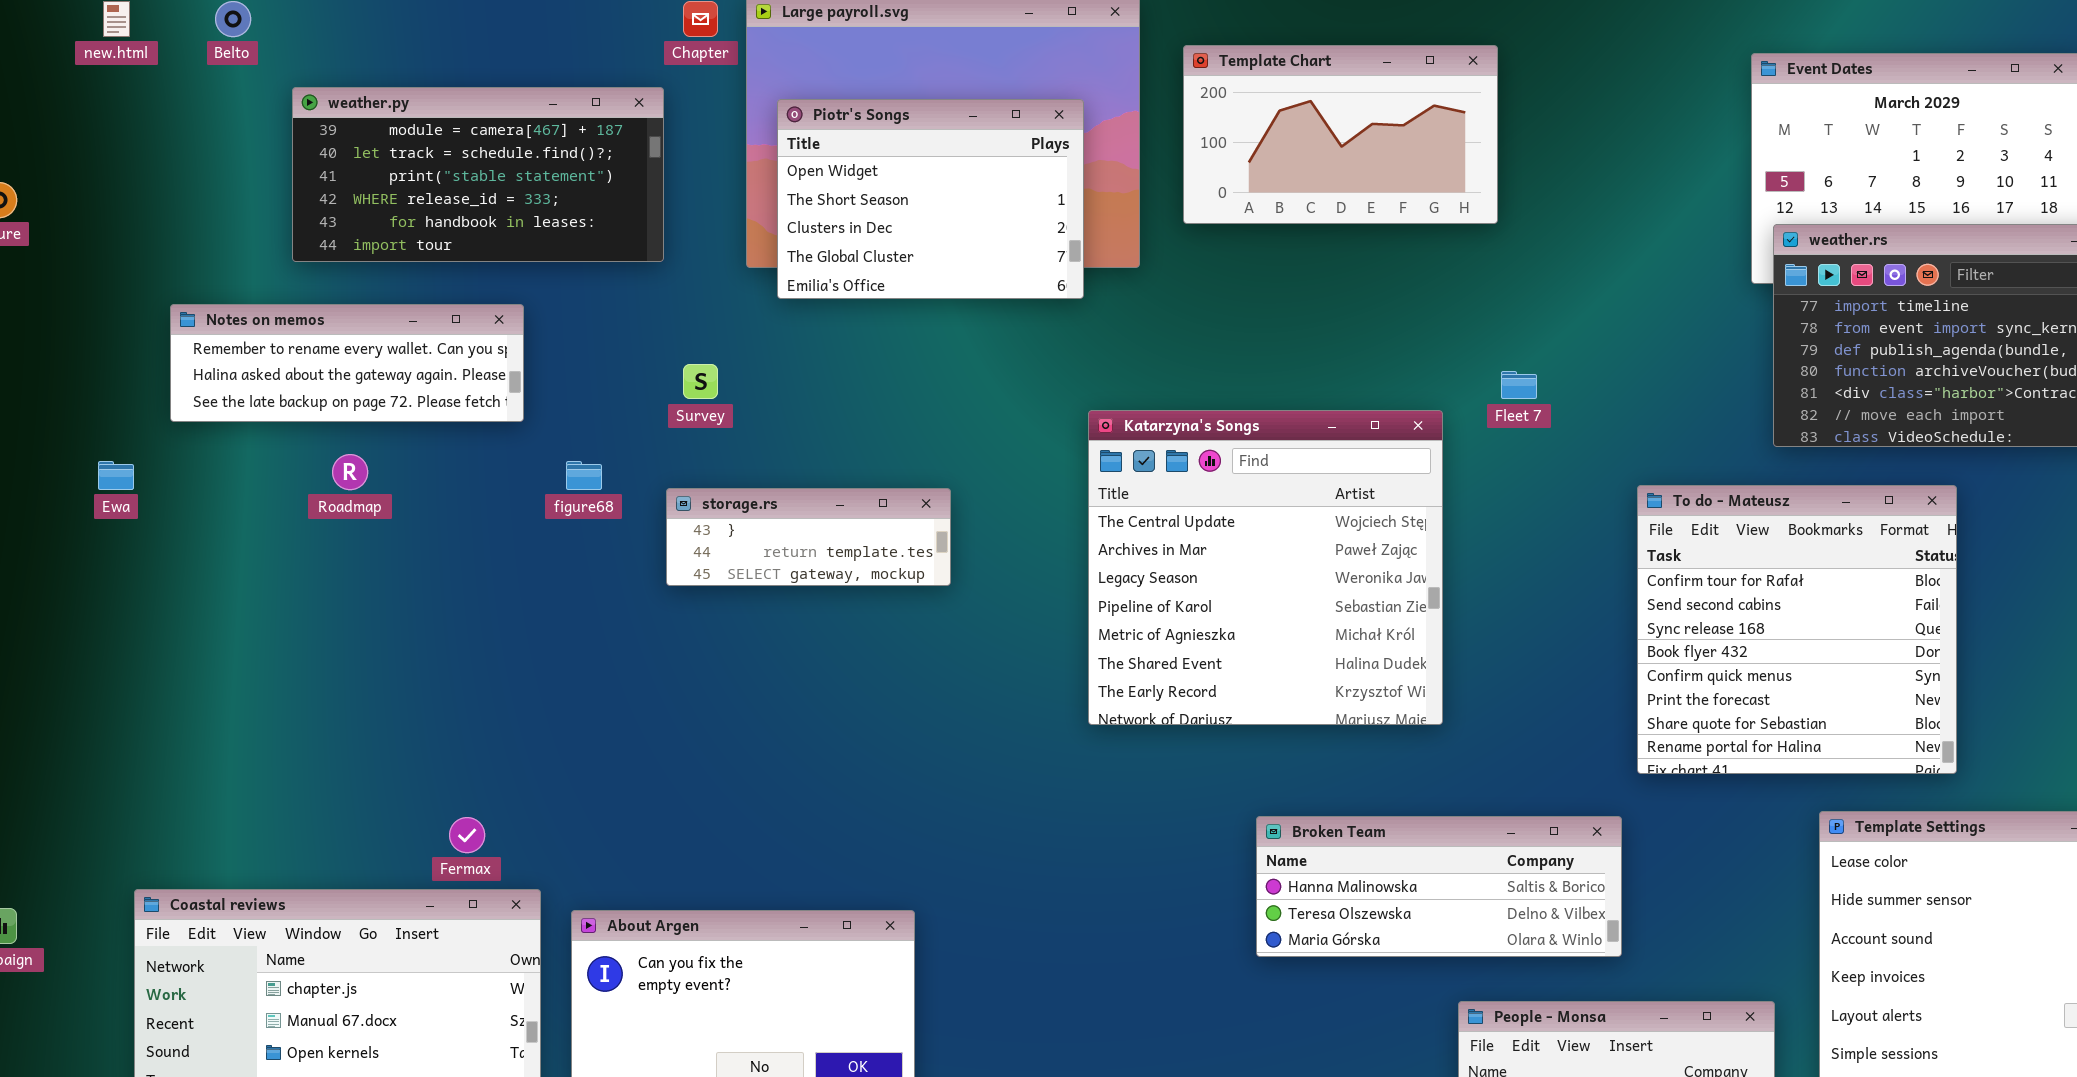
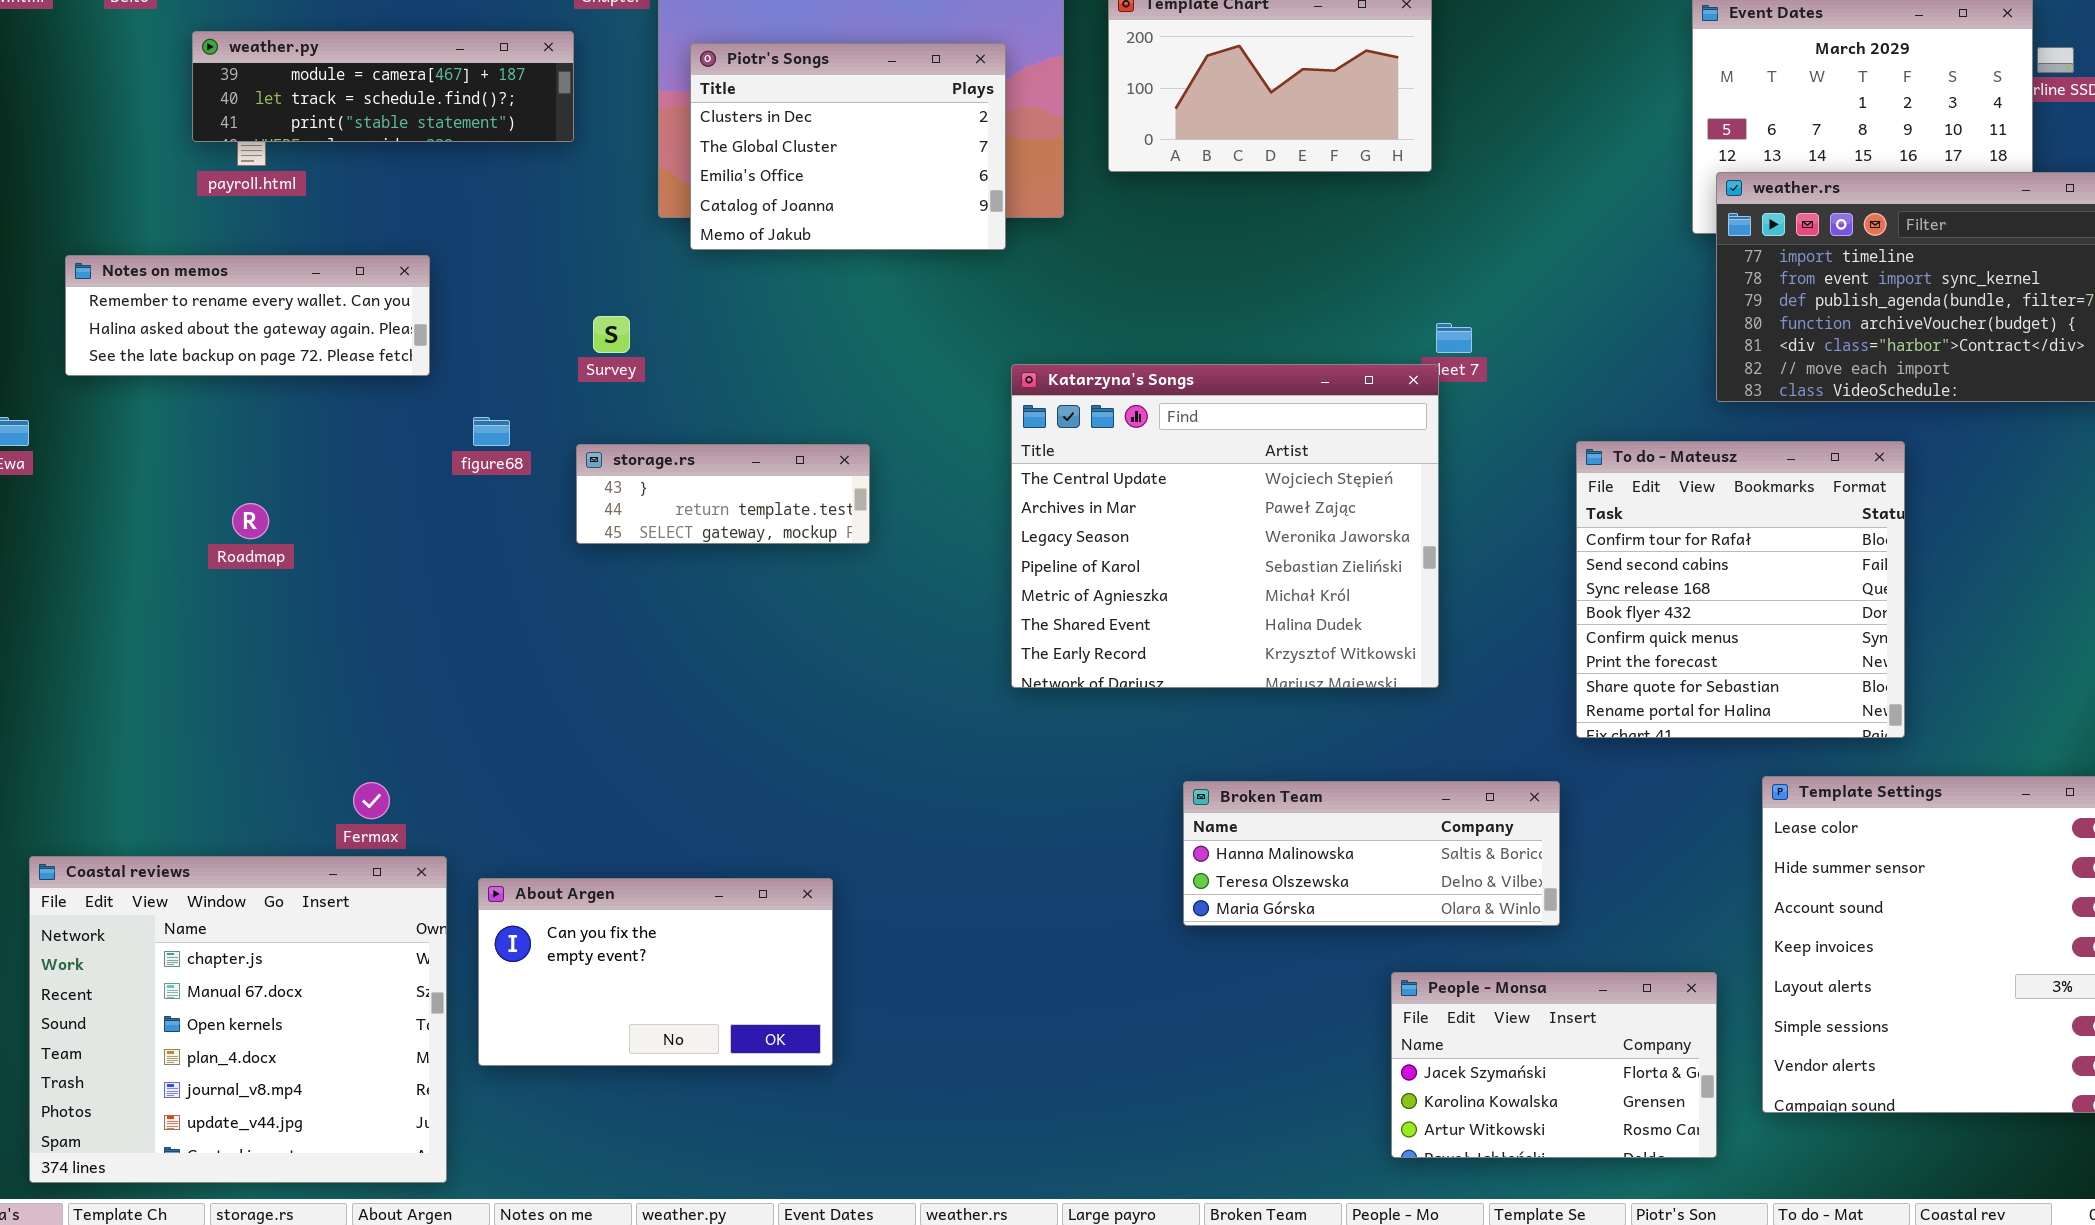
weather.py: [292,87,664,262] -> [192,31,574,142], resized
Piotr's Songs: [777,99,1084,299] -> [690,43,1006,250], scrolled down 2 rows
Katarzyna's Songs: [1088,410,1443,725] -> [1011,364,1439,688], resized
Roadmap: [332,454,368,490] -> [232,503,269,539], moved

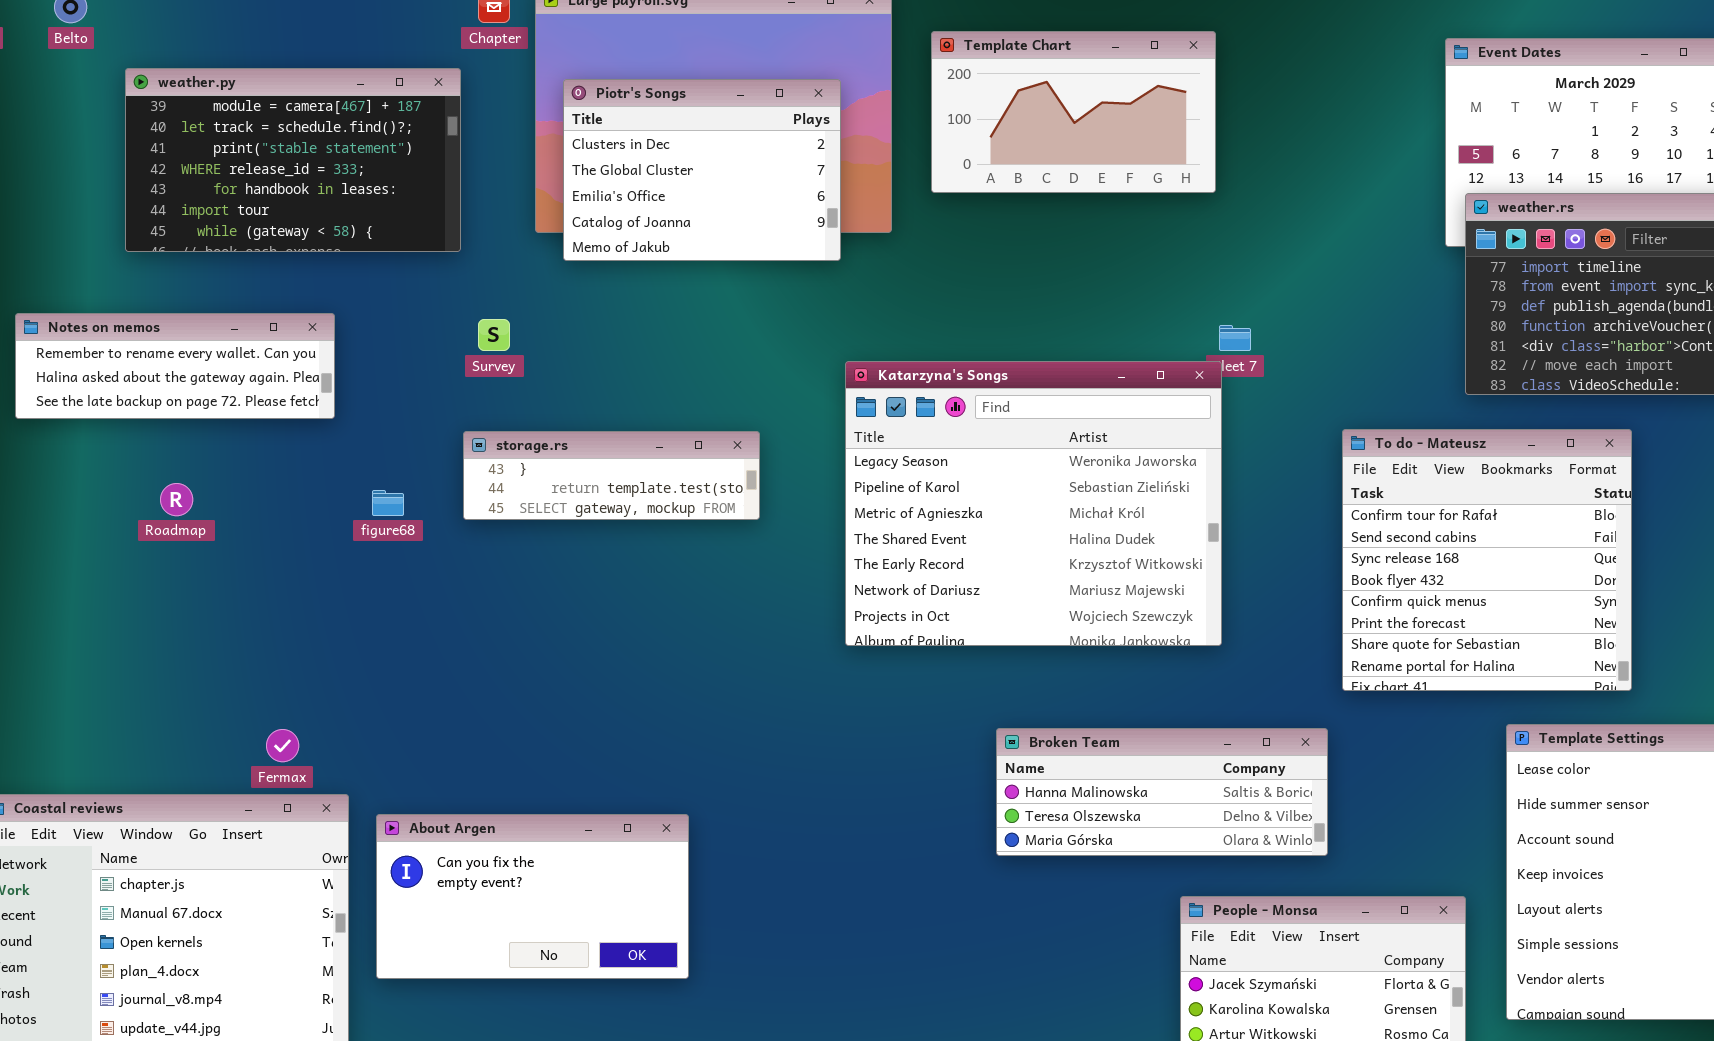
weather.py: [192,31,574,142] -> [125,68,461,252], resized
Notes on memos: [65,255,430,376] -> [15,313,335,419], moved
Katarzyna's Songs: [1011,364,1439,688] -> [845,361,1222,646], scrolled down 2 rows
figure68: [473,417,510,446] -> [372,490,404,516], moved
storage.rs: [576,444,870,544] -> [463,431,760,520], resized

